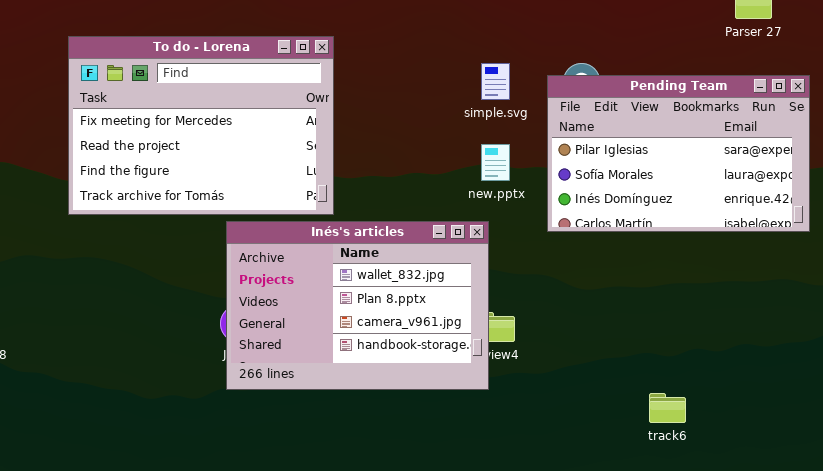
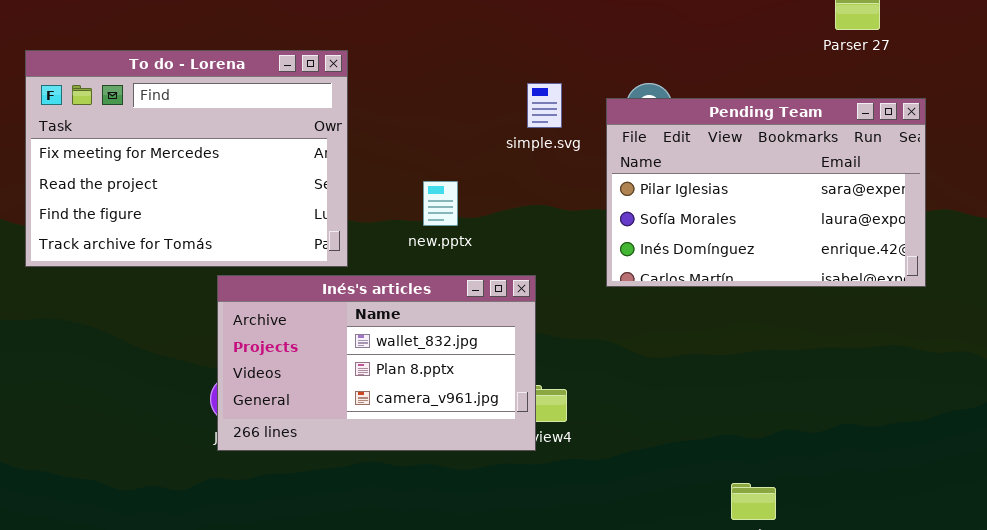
new.pptx: [481,144,510,181] -> [423,181,458,226], moved
Inés's articles: [226,221,489,390] -> [217,275,536,451], resized

